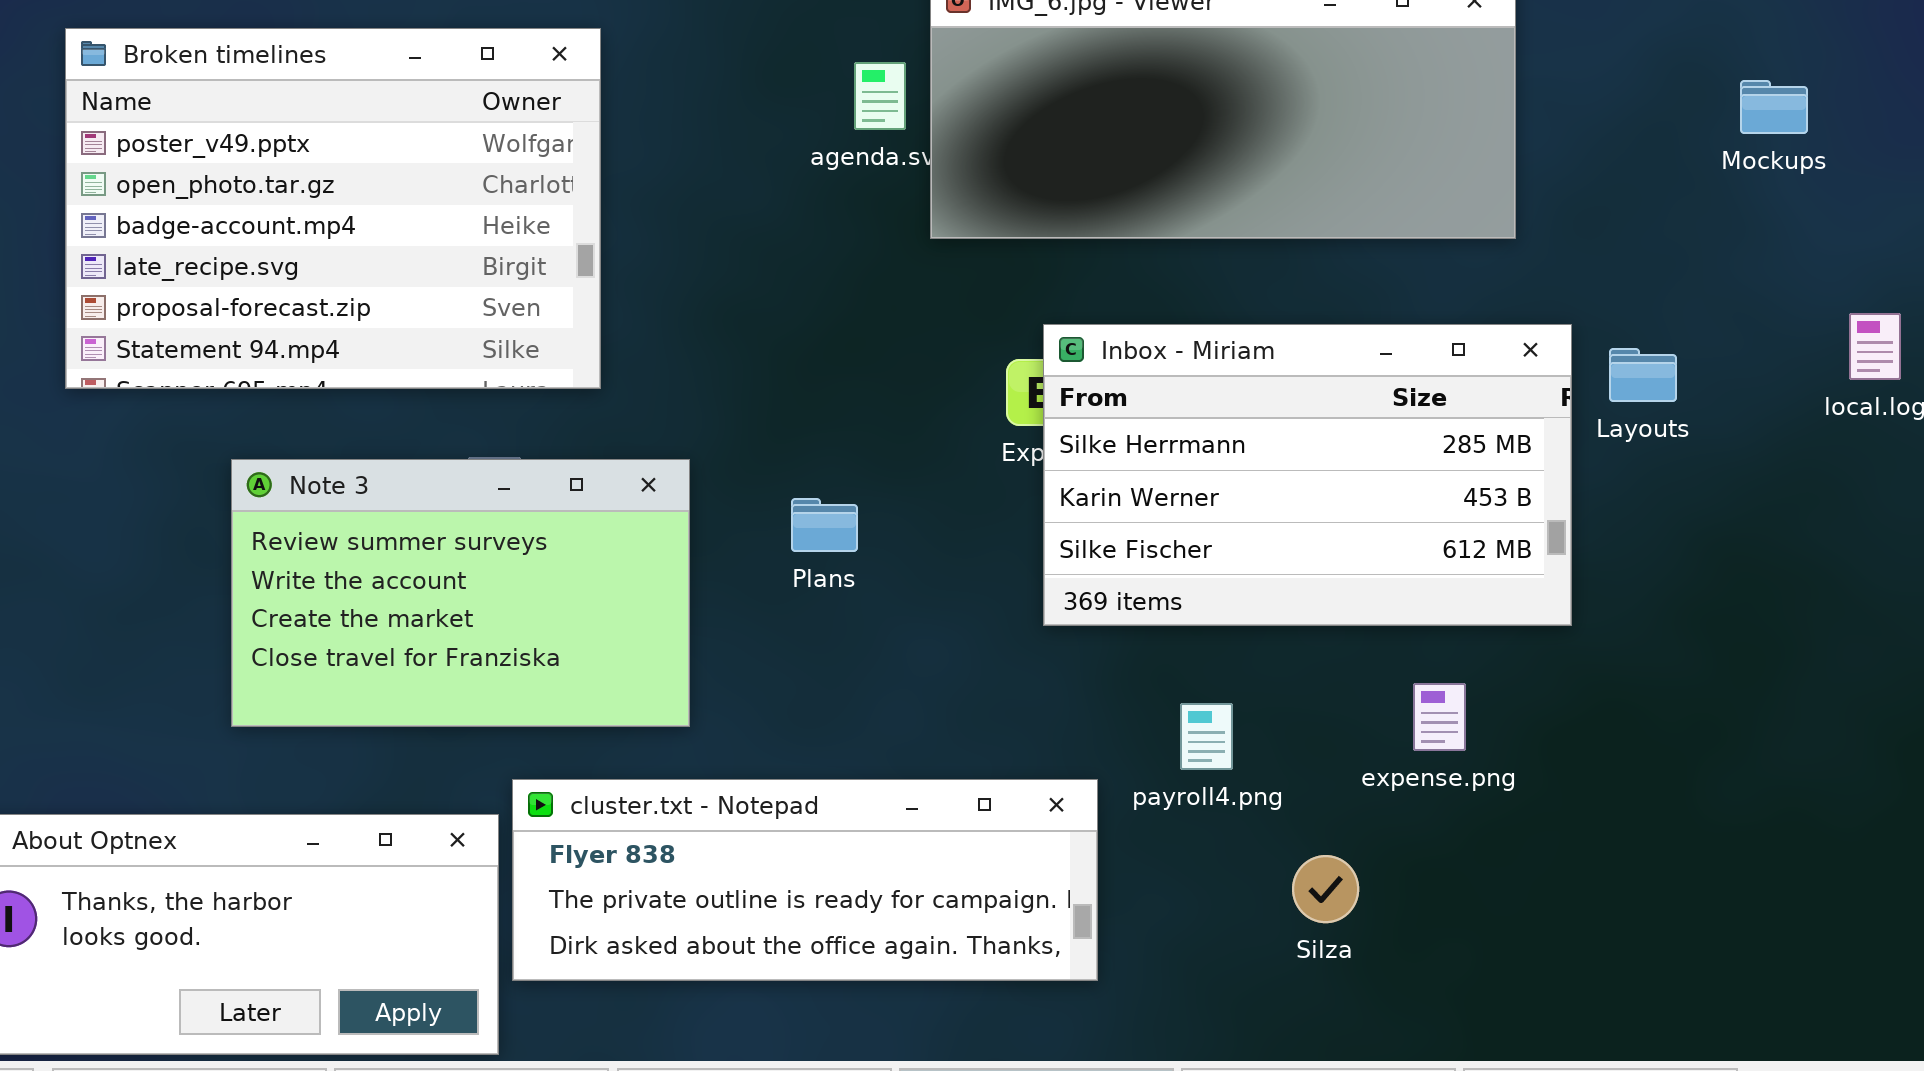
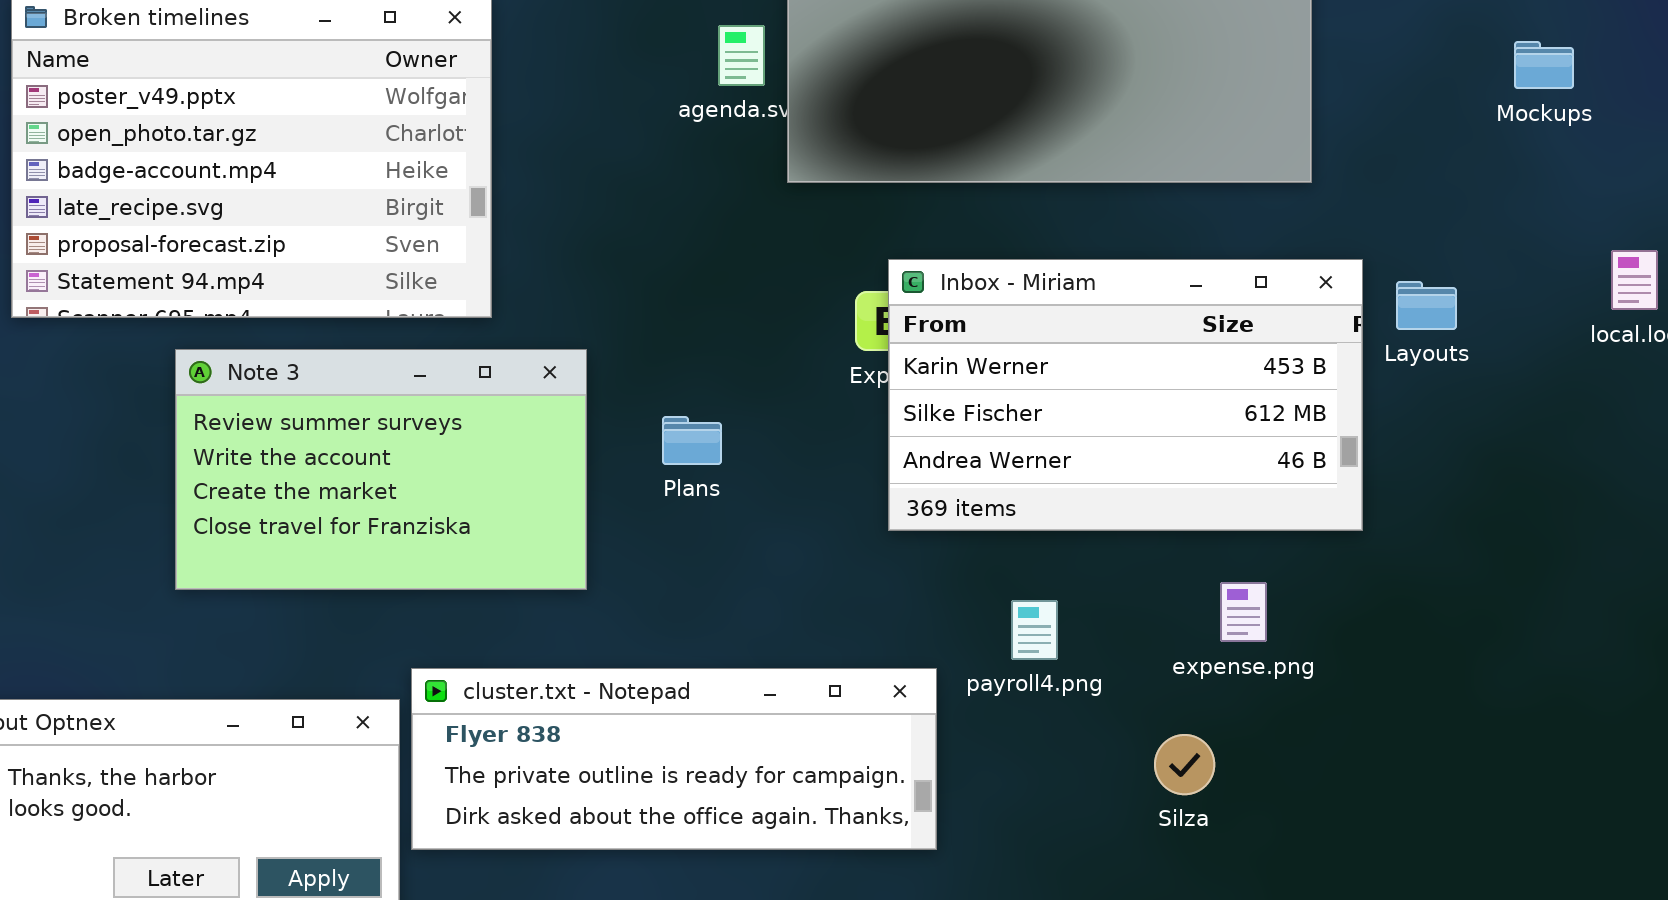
Inbox - Miriam: [1043,324,1572,626] -> [888,259,1363,531], scrolled down 1 row
Note 3: [231,459,690,727] -> [175,349,587,590], moved
Silza: [1292,855,1359,923] -> [1154,734,1215,795], moved

